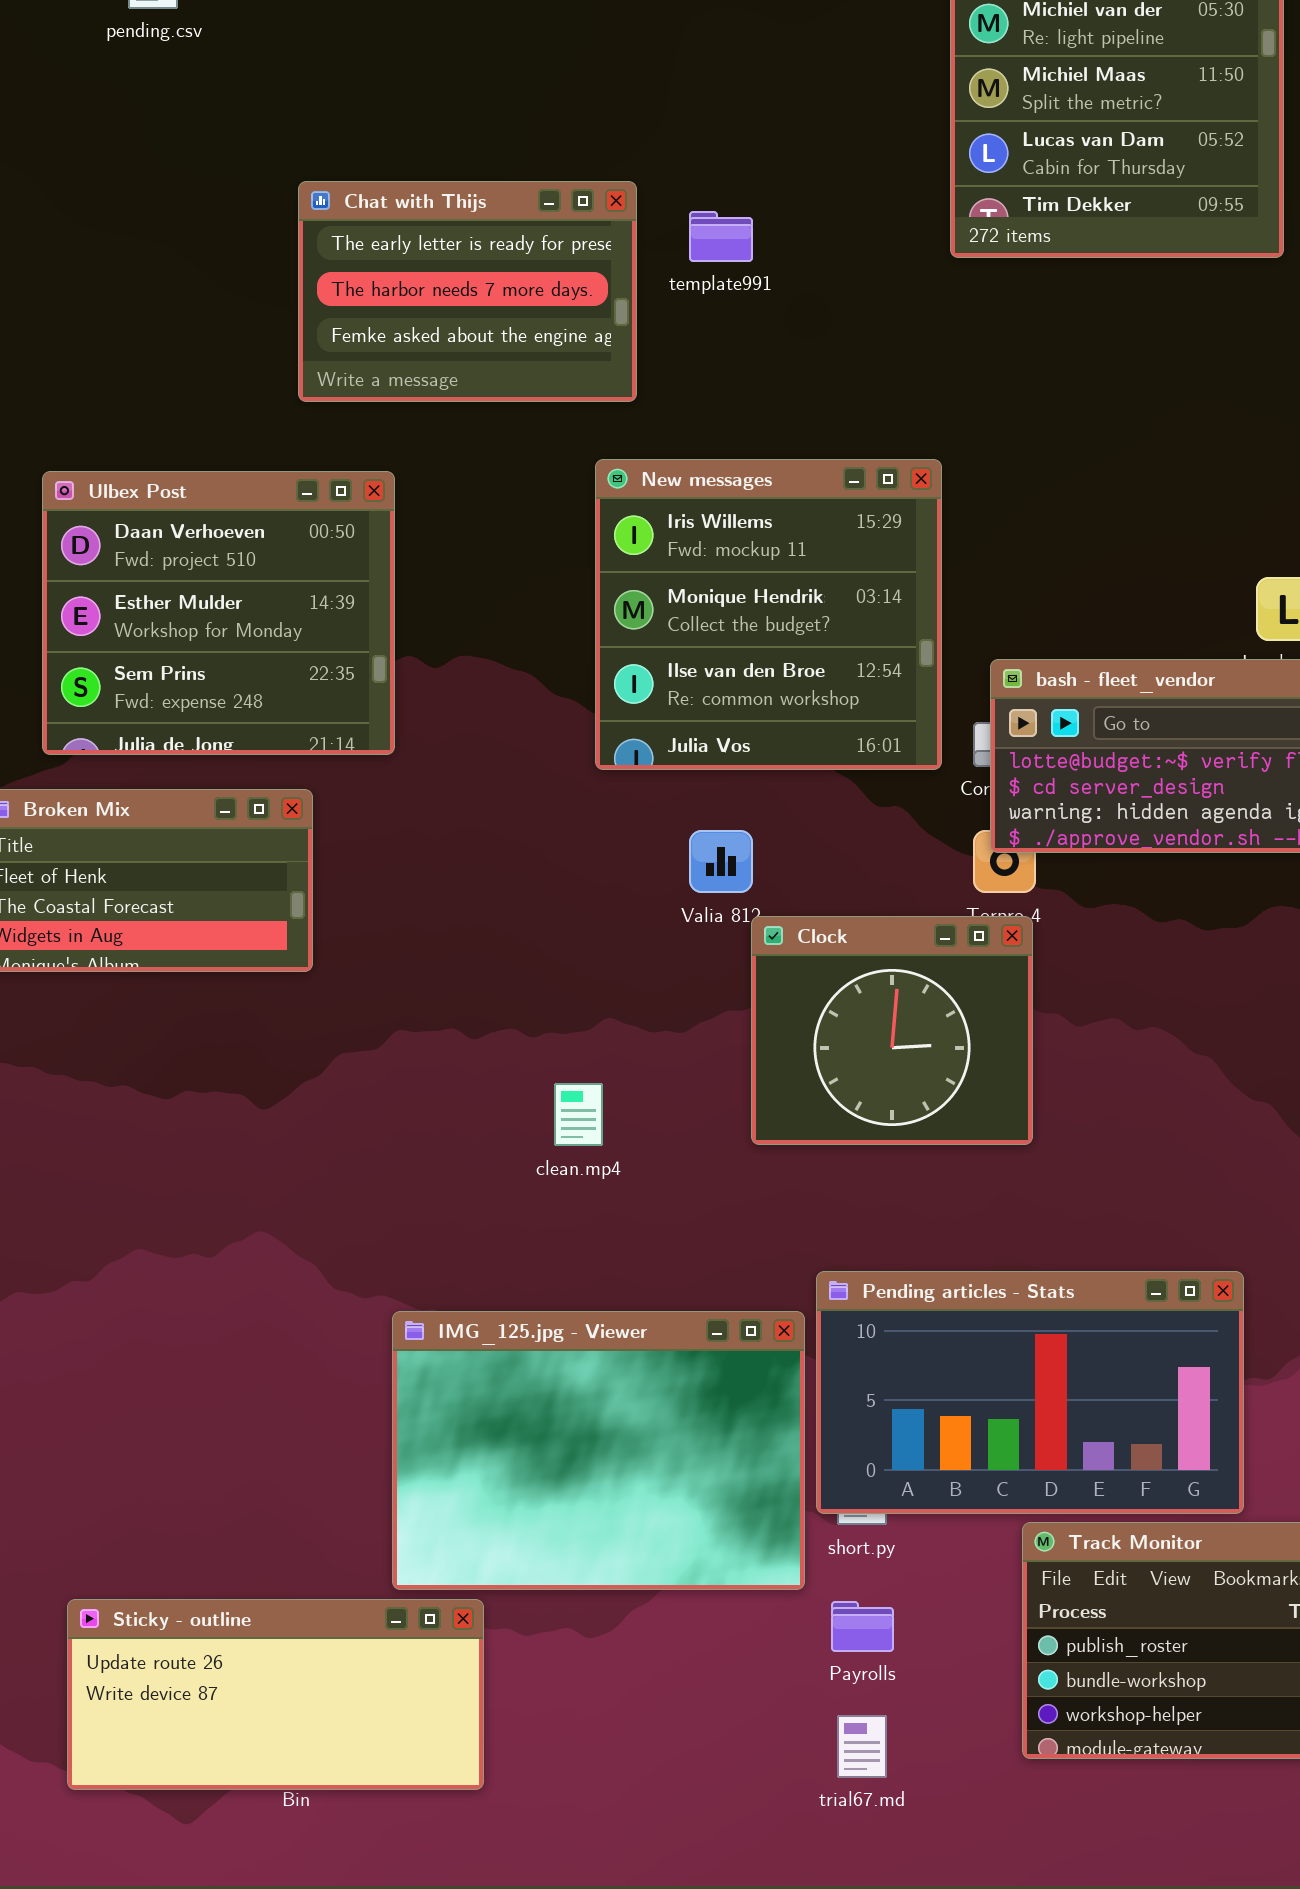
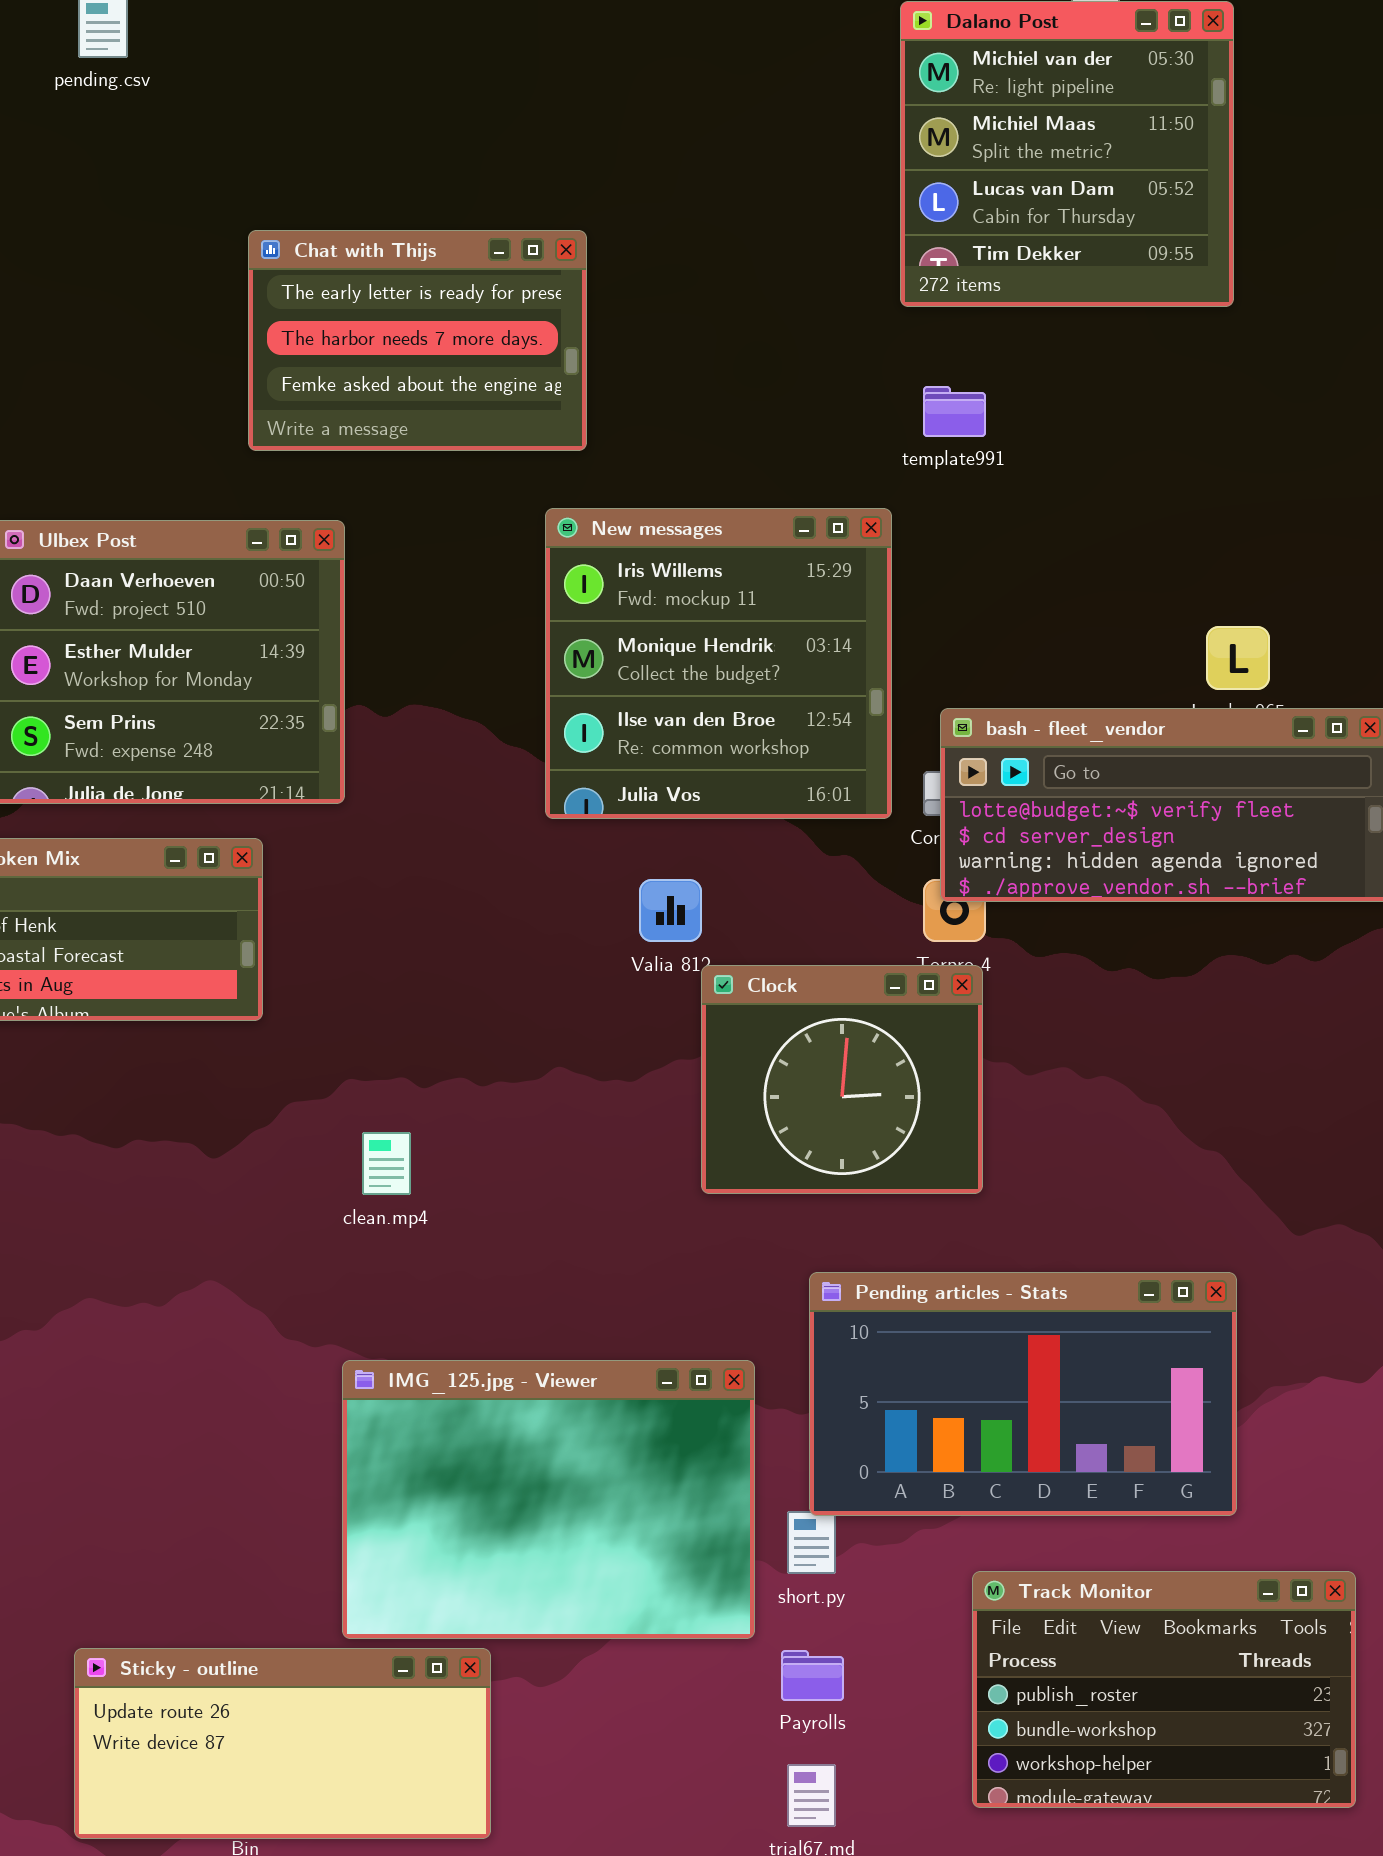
template991: [689,211,753,262] -> [923,386,986,437], moved
clean.mp4: [554,1083,603,1146] -> [362,1132,411,1195], moved
Pending articles - Stats: [816,1271,1244,1514] -> [809,1272,1237,1516], moved
Sticky - outline: [67,1599,484,1790] -> [74,1648,491,1839], moved

